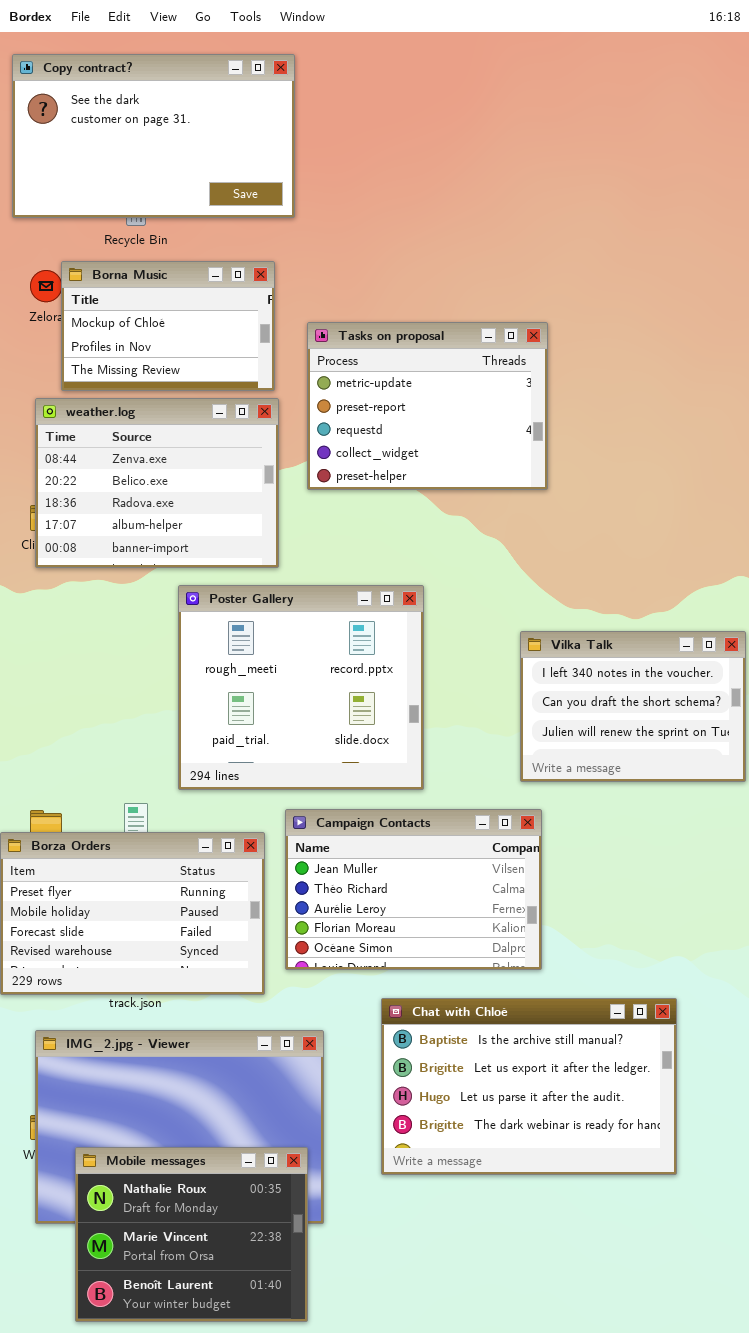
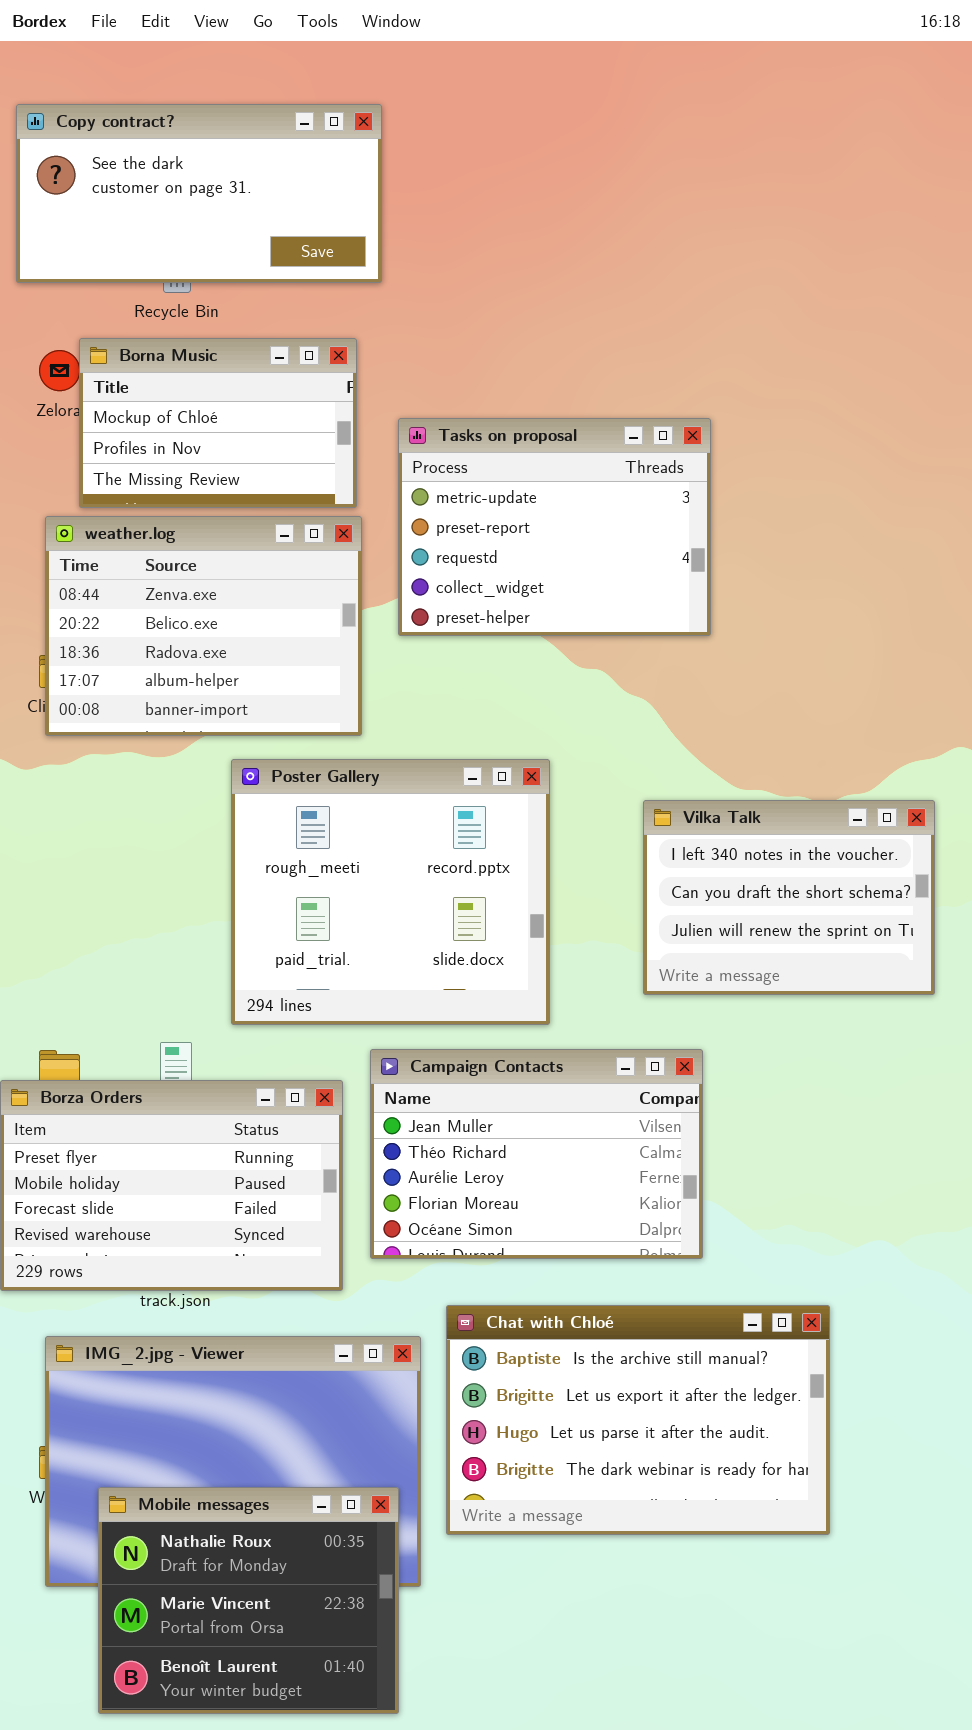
Copy contract?: [12,54,295,218] -> [16,104,382,283], resized
Vilka Talk: [520,631,746,782] -> [643,800,935,995], moved
Chat with Chloé: [381,998,677,1175] -> [446,1305,830,1535], moved

